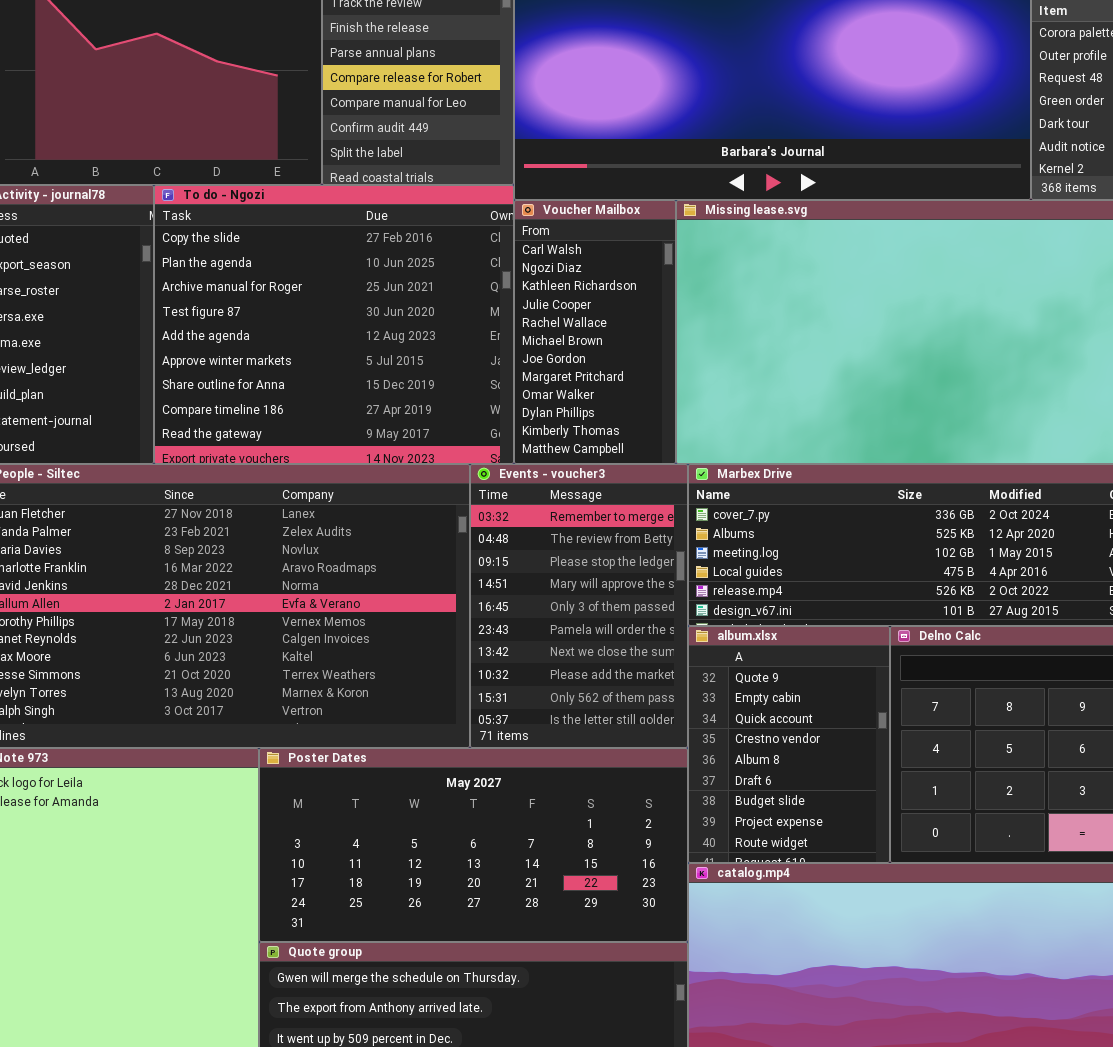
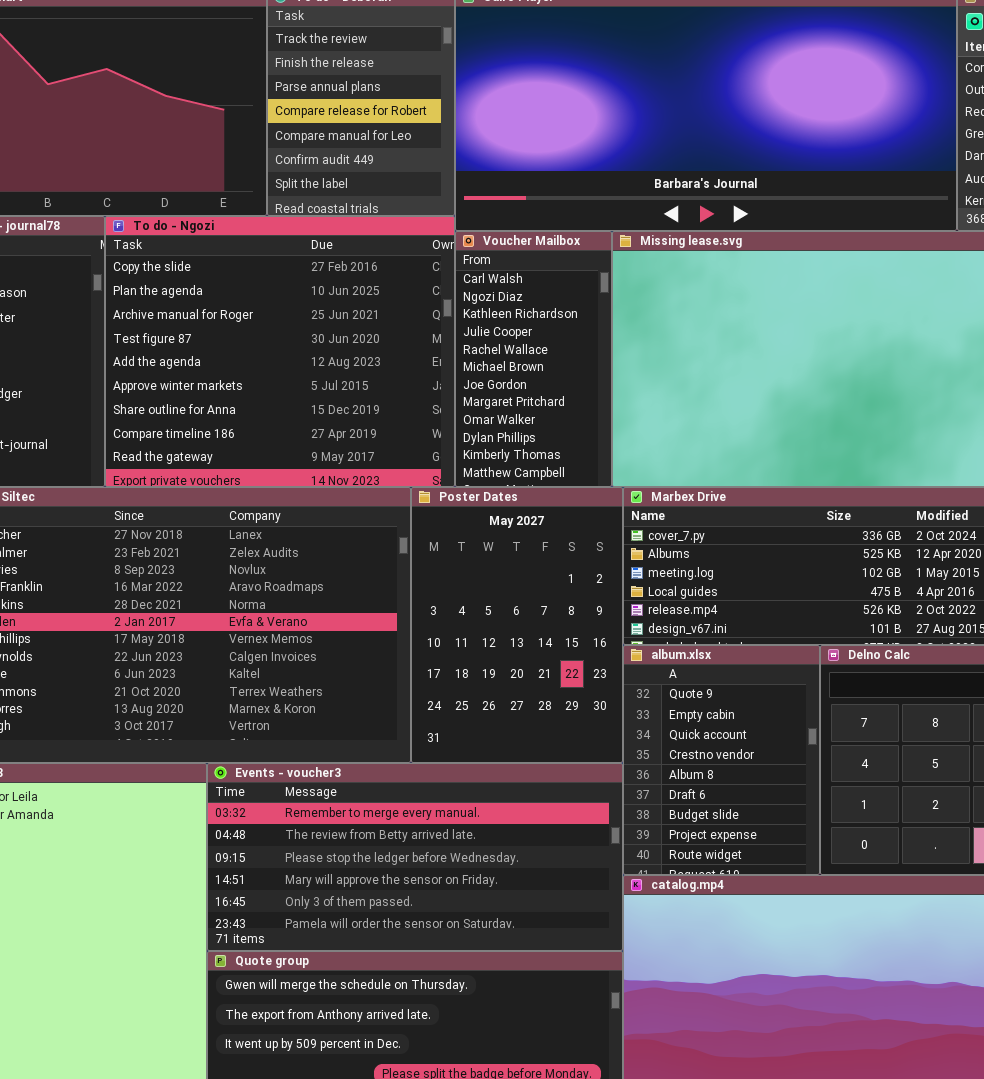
Events - voucher3: [470,464,688,748] -> [207,763,623,951], moved, resized
Poster Dates: [259,748,688,942] -> [411,487,623,763], moved, resized

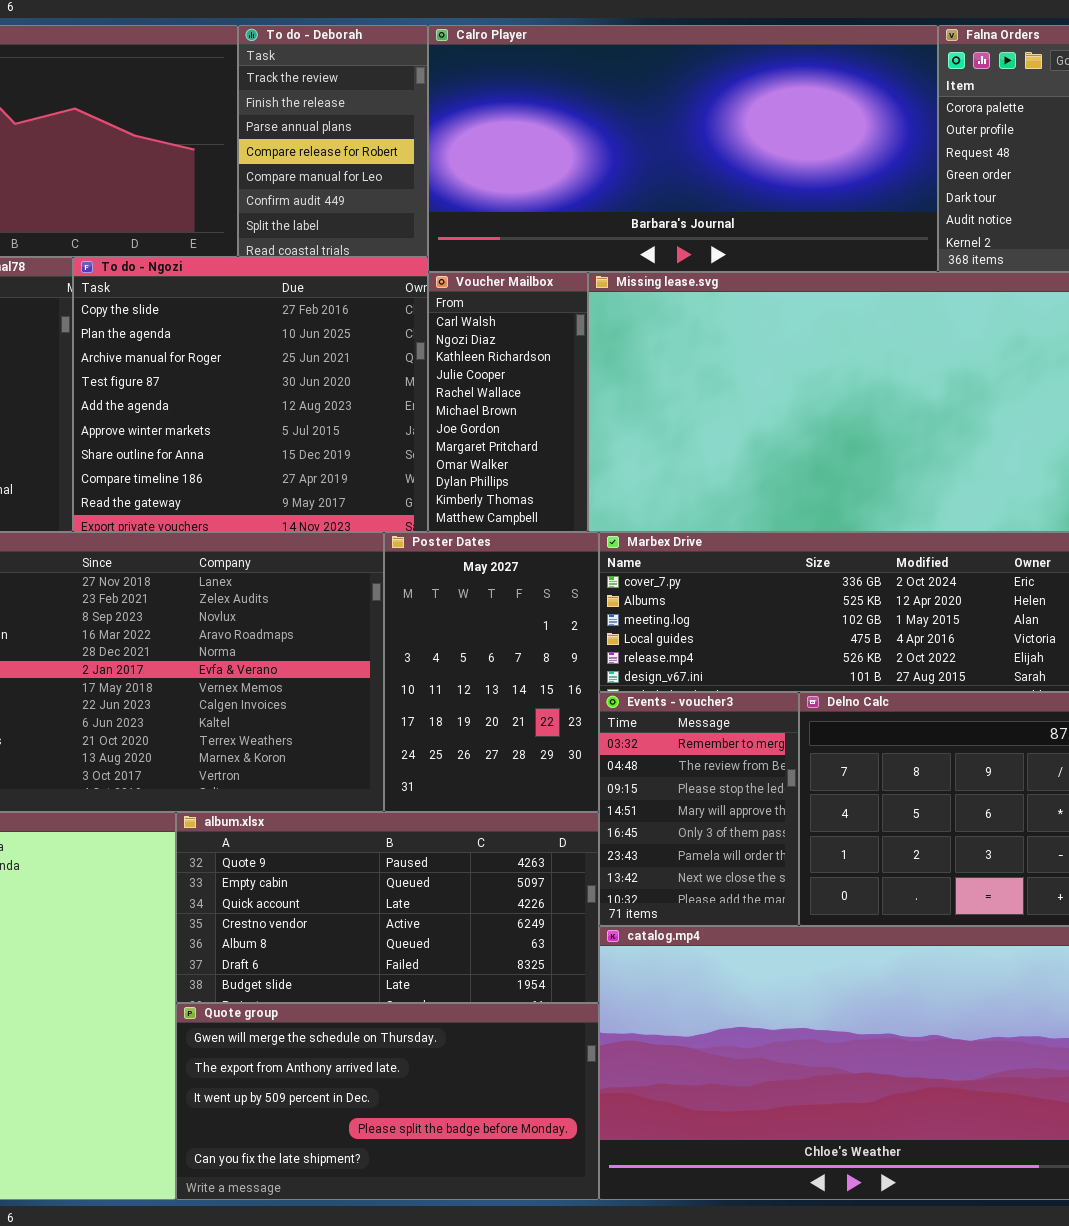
album.xlsx: [623,645,820,875] -> [176,812,599,1003], moved, resized
Events - voucher3: [207,763,623,951] -> [599,692,799,926], moved, resized

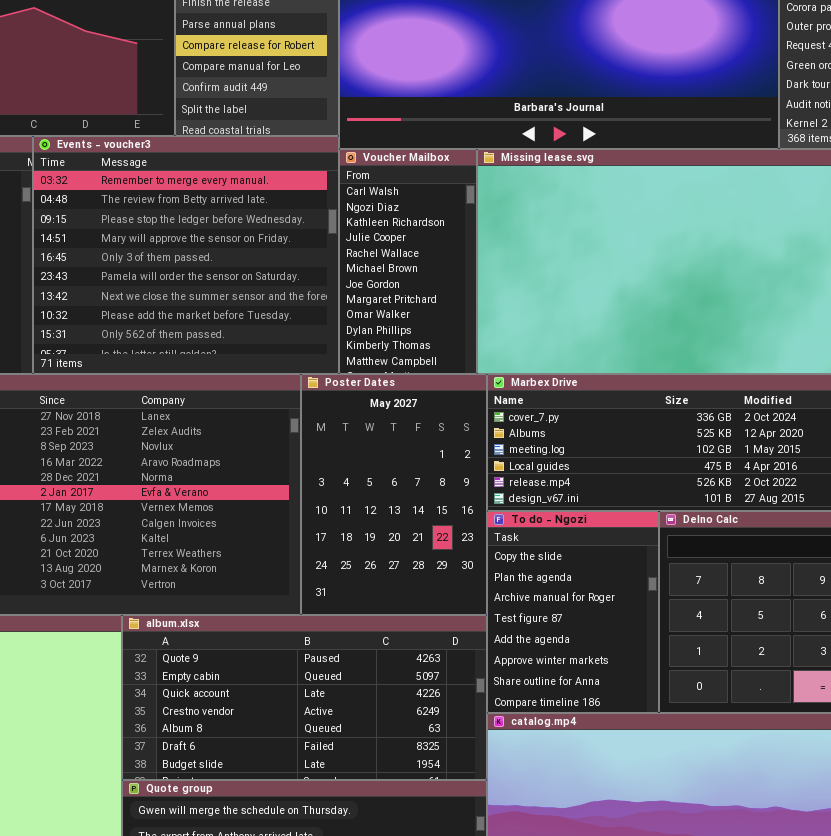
To do - Ngozi: [73,257,428,532] -> [487,511,659,713], moved, resized
Events - voucher3: [599,692,799,926] -> [33,136,339,374], moved, resized

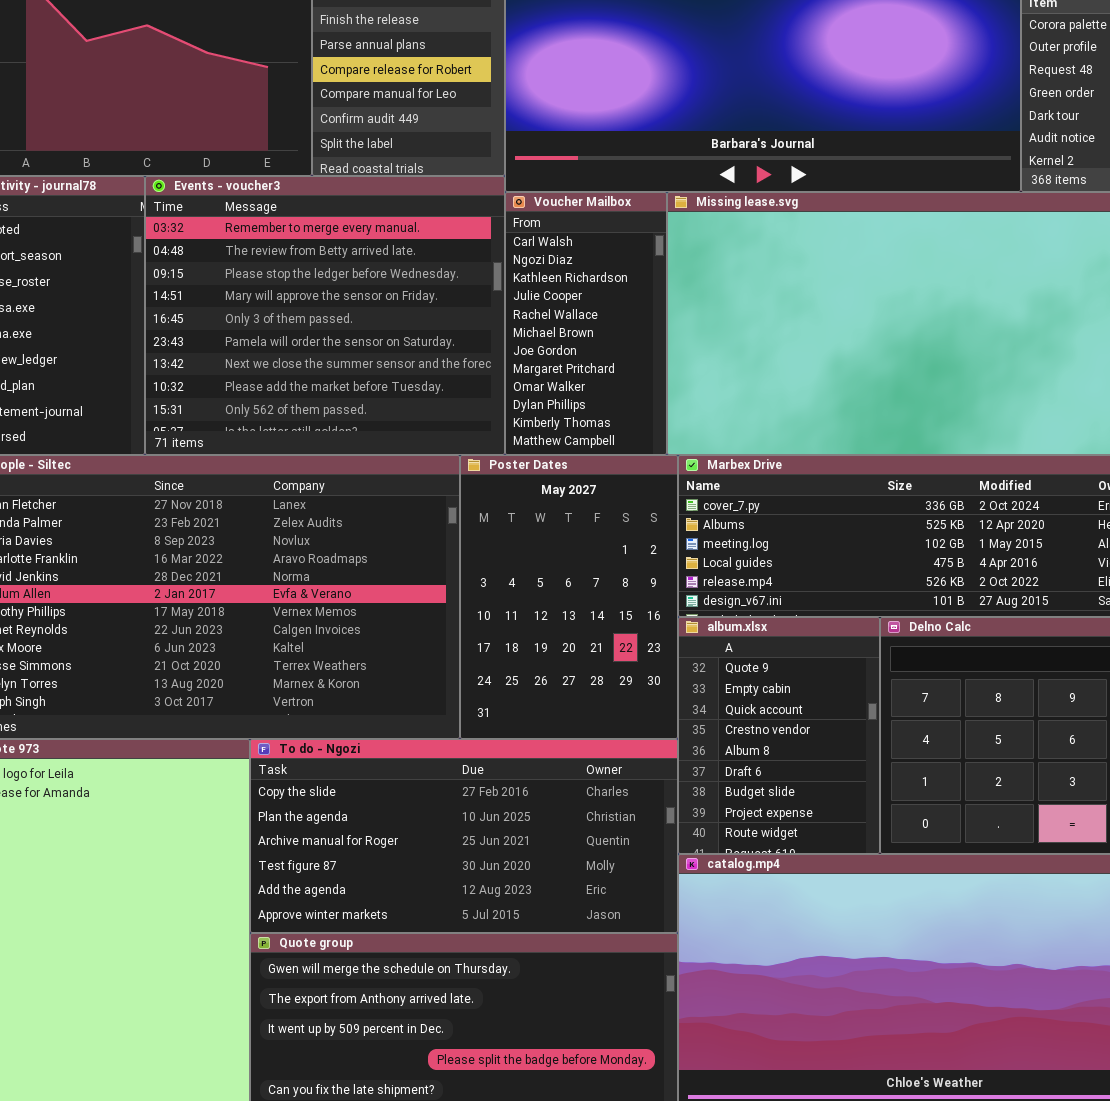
To do - Ngozi: [487,511,659,713] -> [250,739,678,933], moved, resized
album.xlsx: [122,615,487,780] -> [678,617,880,854], moved, resized

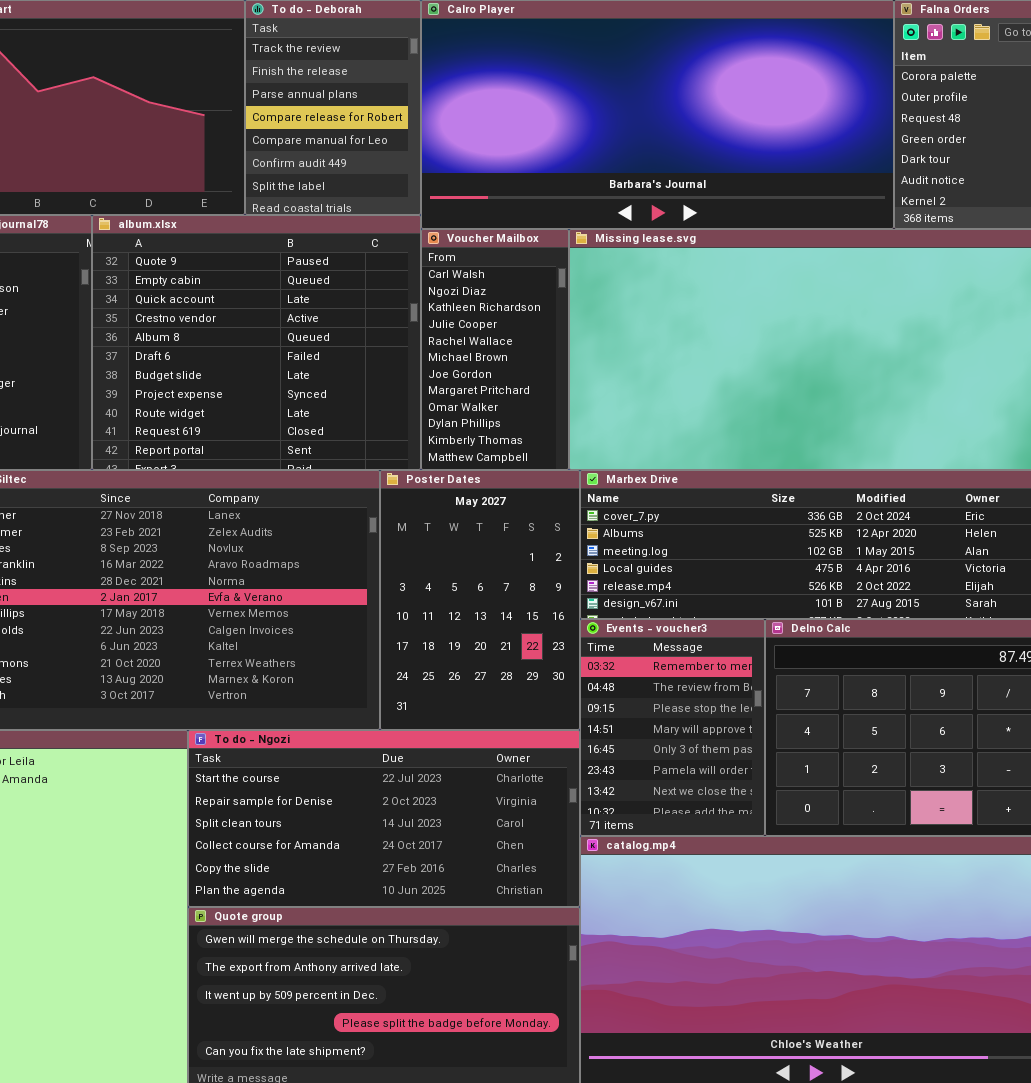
Events - voucher3: [145,176,505,455] -> [580,619,765,836], moved, resized
album.xlsx: [678,617,880,854] -> [92,215,421,470], moved, resized
To do - Ngozi: [250,739,678,933] -> [188,730,580,907], scrolled up 4 rows

